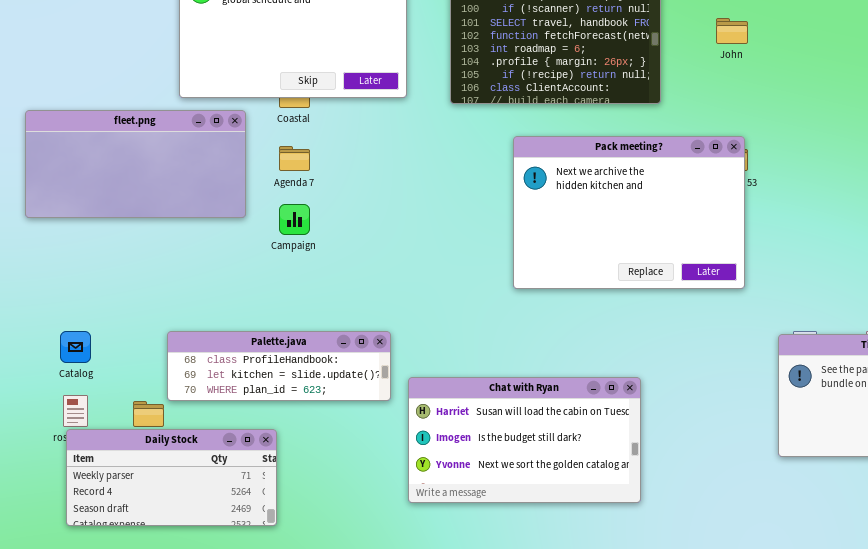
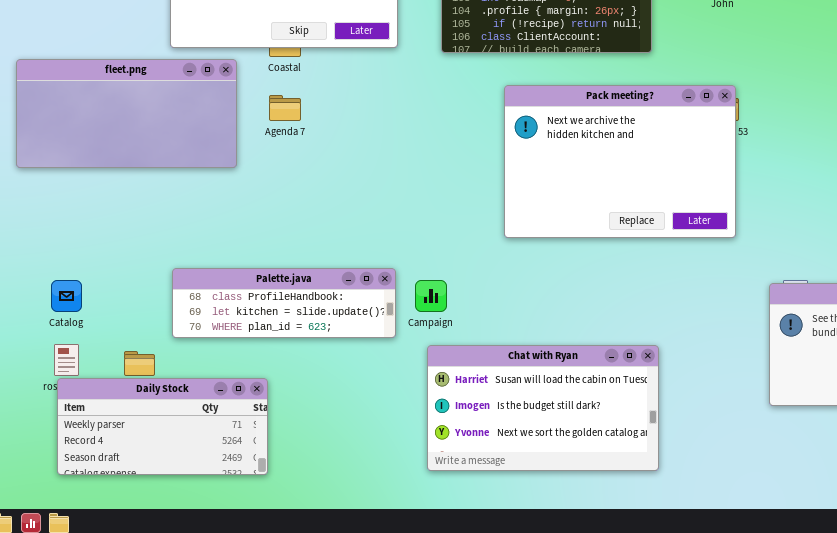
Campaign: [279,204,310,235] -> [415,280,447,312], moved
Palette.java: [167,331,391,401] -> [172,268,396,338], moved
Chat with Ryan: [408,377,641,503] -> [427,345,659,471], moved

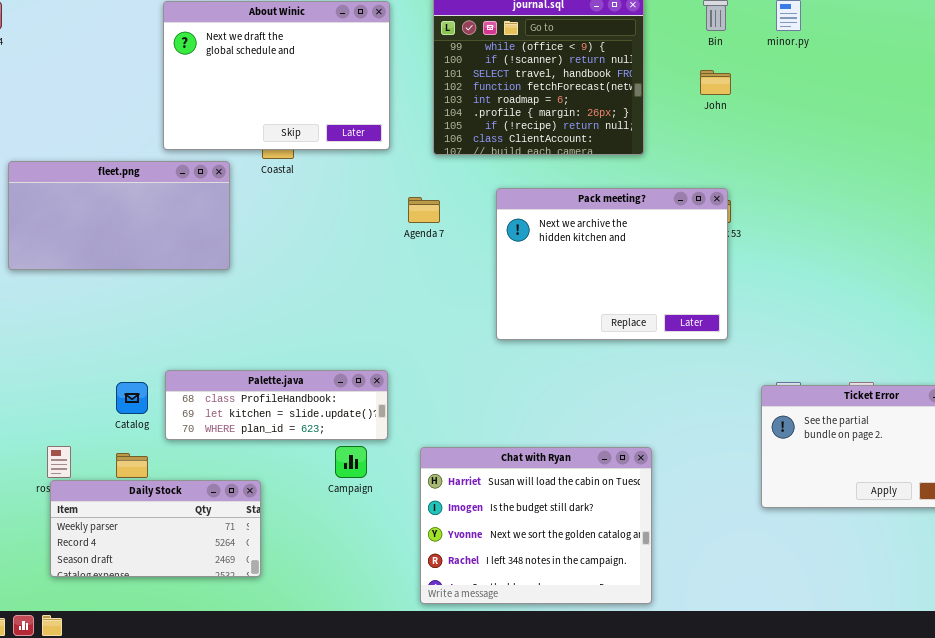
Agenda 7: [269,95,301,121] -> [408,197,440,223], moved
Catalog: [51,280,82,312] -> [116,382,148,414], moved
Campaign: [415,280,447,312] -> [335,446,367,478], moved
Chat with Ryan: [427,345,659,471] -> [420,447,652,604], resized

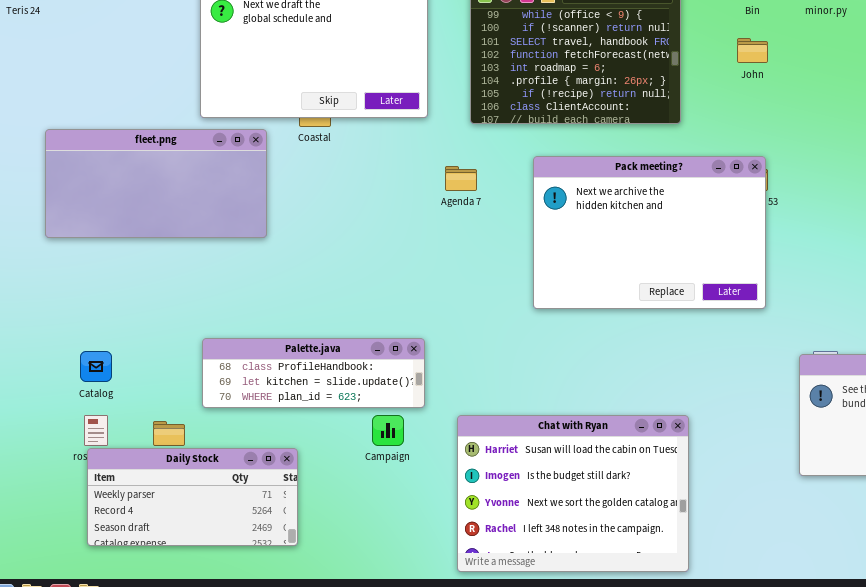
Catalog: [116,382,148,414] -> [80,351,112,382], moved

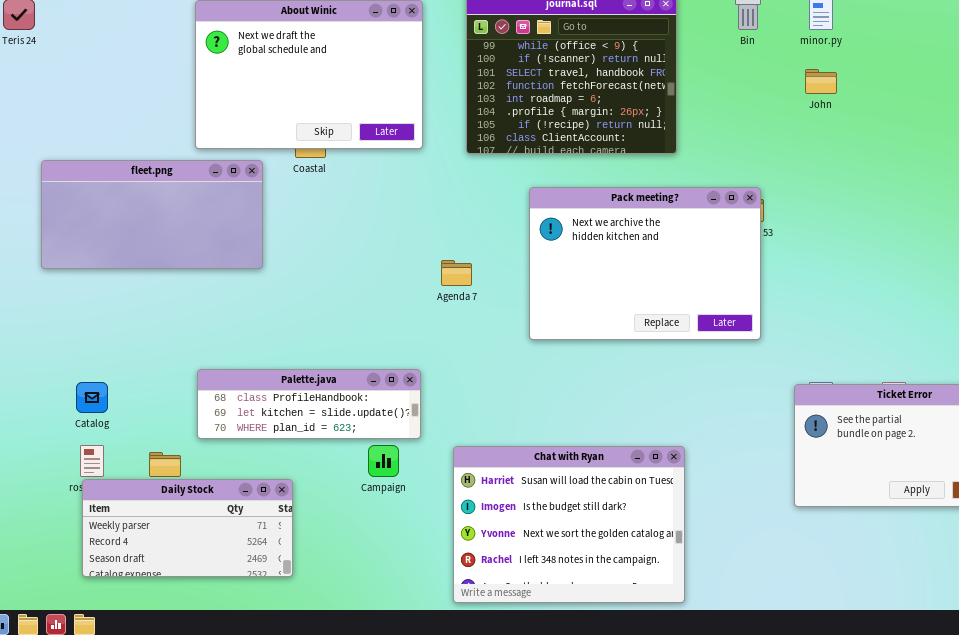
John: [737,38,768,63] -> [805,69,837,94], moved
Agenda 7: [445,166,477,191] -> [441,260,472,286], moved

